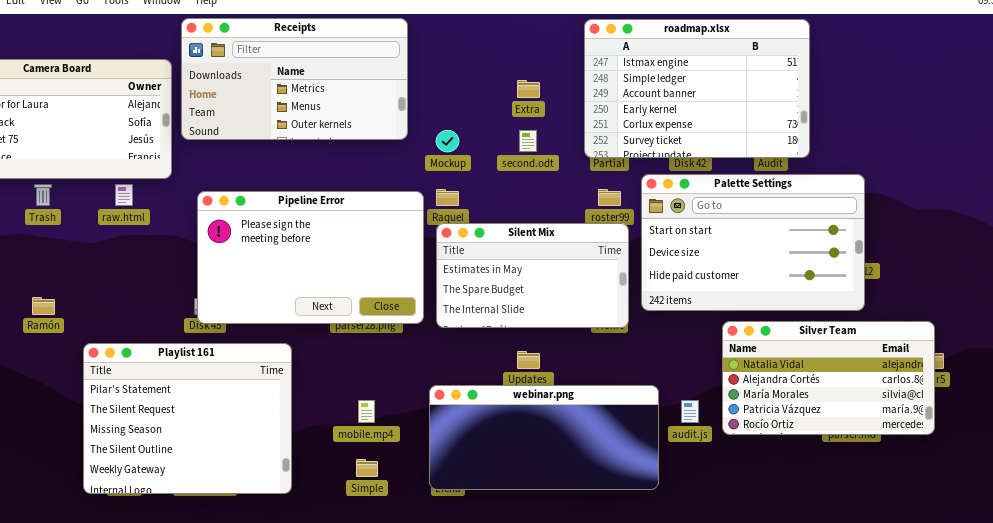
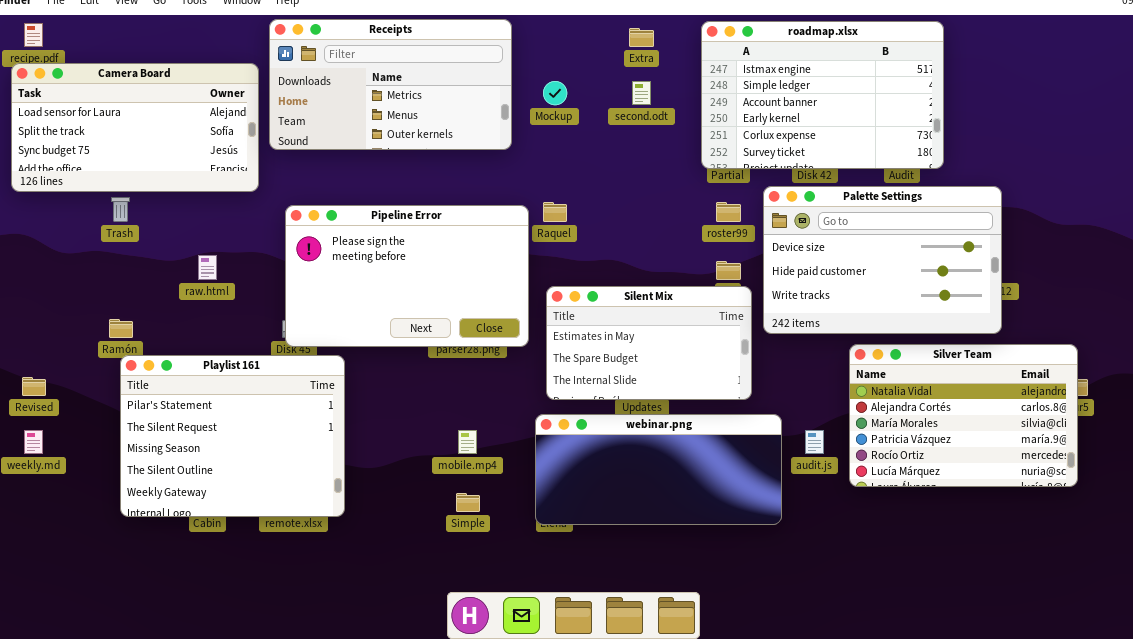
Extra: [517,80,540,98] -> [629,28,654,47], moved
Mockup: [436,130,459,152] -> [543,81,567,105], moved
second.odt: [519,130,537,152] -> [632,81,651,105], moved
Palette Settings: [641,174,865,311] -> [763,186,1002,334], scrolled down 1 row
raw.html: [115,184,133,206] -> [198,255,217,280], moved
Silent Mix: [436,223,629,328] -> [546,286,752,400], moved
Silver Team: [722,321,935,435] -> [849,344,1078,487], resized
Playlist 161: [83,343,292,494] -> [120,355,345,517], moved

